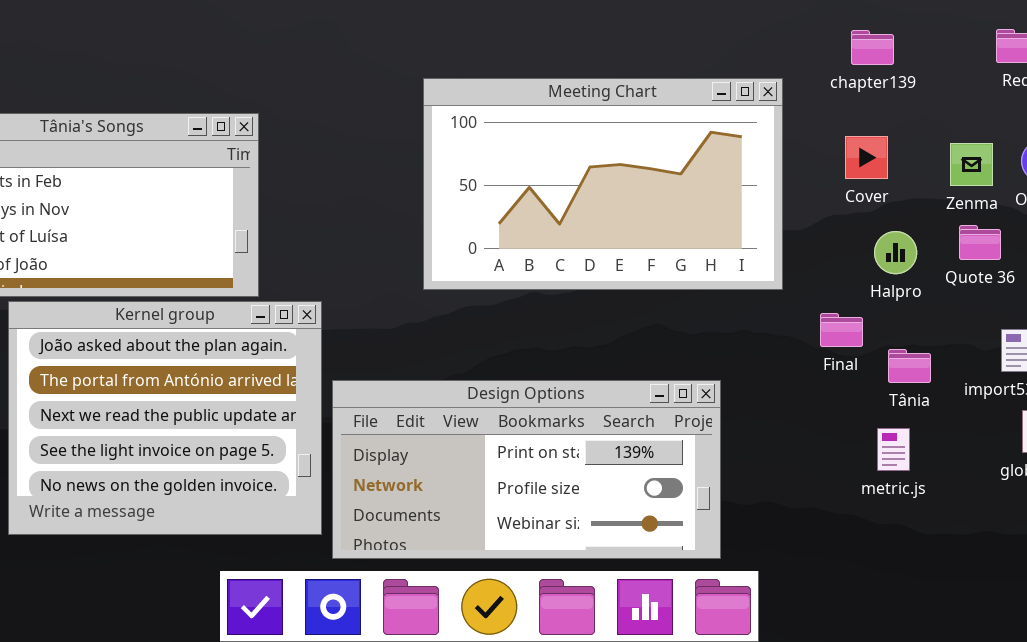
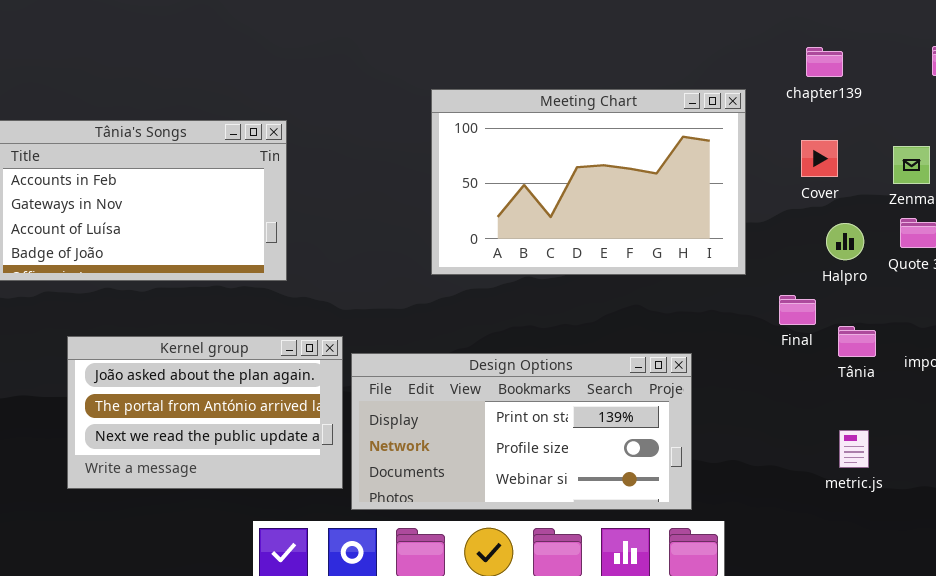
Kernel group: [8,301,322,535] -> [67,336,343,489], resized
metric.js: [877,428,910,471] -> [839,430,869,468], moved

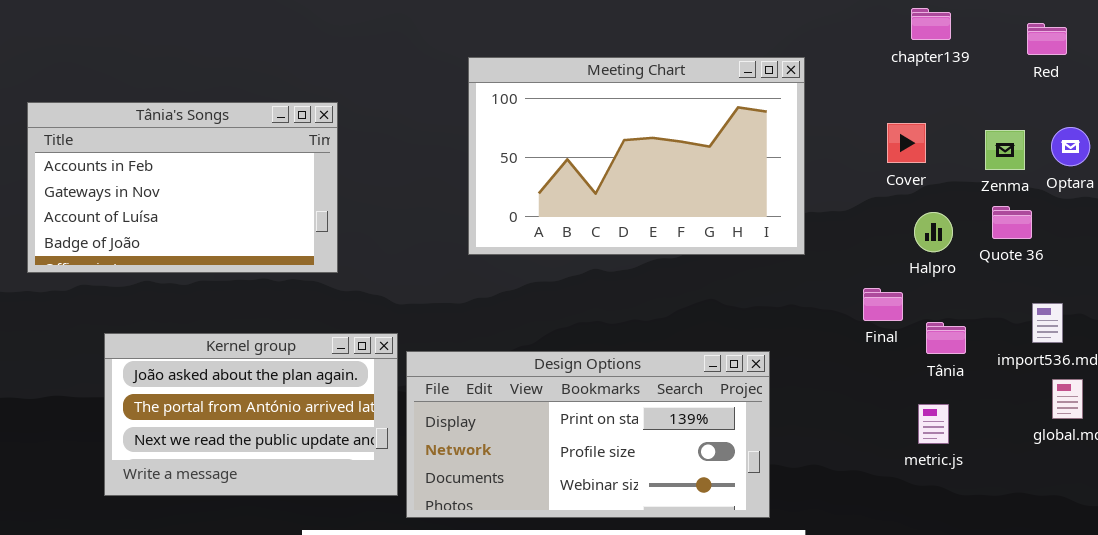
chapter139: [806,47,843,77] -> [911,8,951,40], moved
Meeting Chart: [431,89,746,275] -> [468,57,805,255], moved
metric.js: [839,430,869,468] -> [918,404,949,444], moved

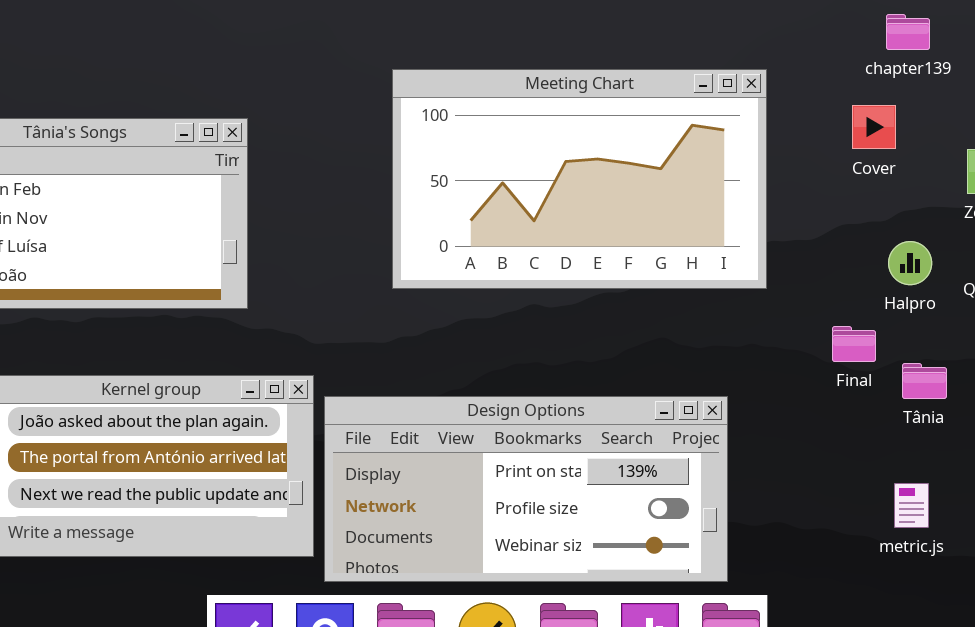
Cover: [887,123,926,163] -> [852,105,896,149], moved
metric.js: [918,404,949,444] -> [894,483,929,528], moved

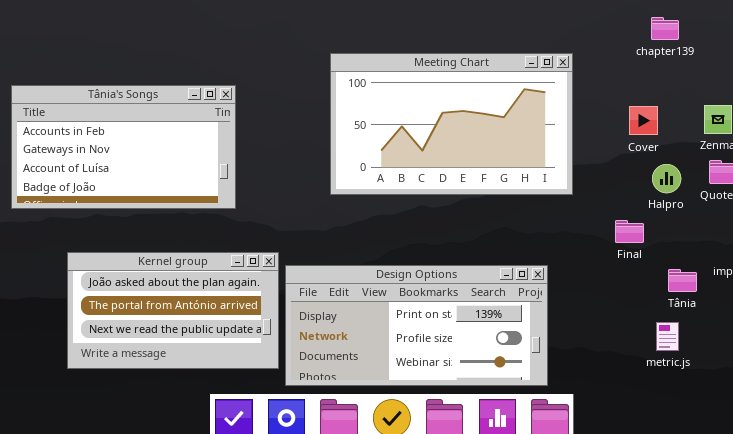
Cover: [852,105,896,149] -> [629,106,658,135], moved
Tânia: [902,363,947,399] -> [668,269,697,292], moved

